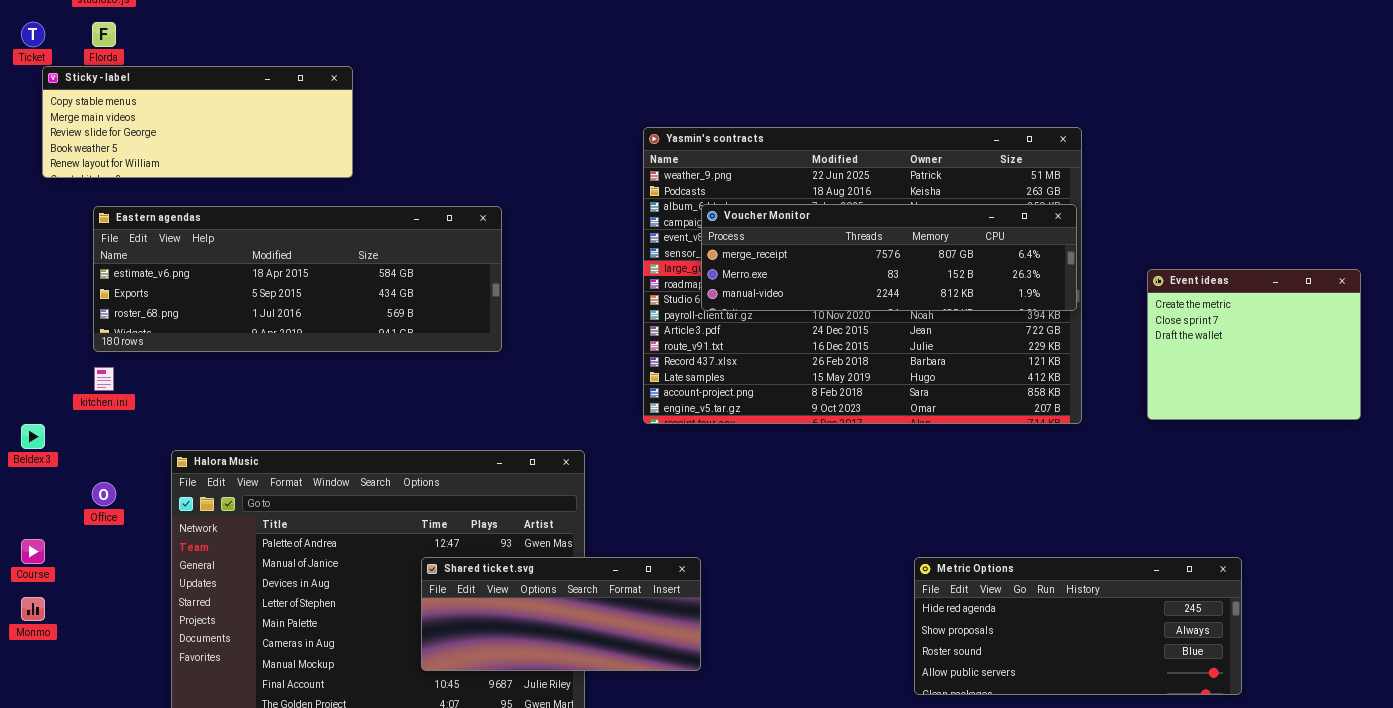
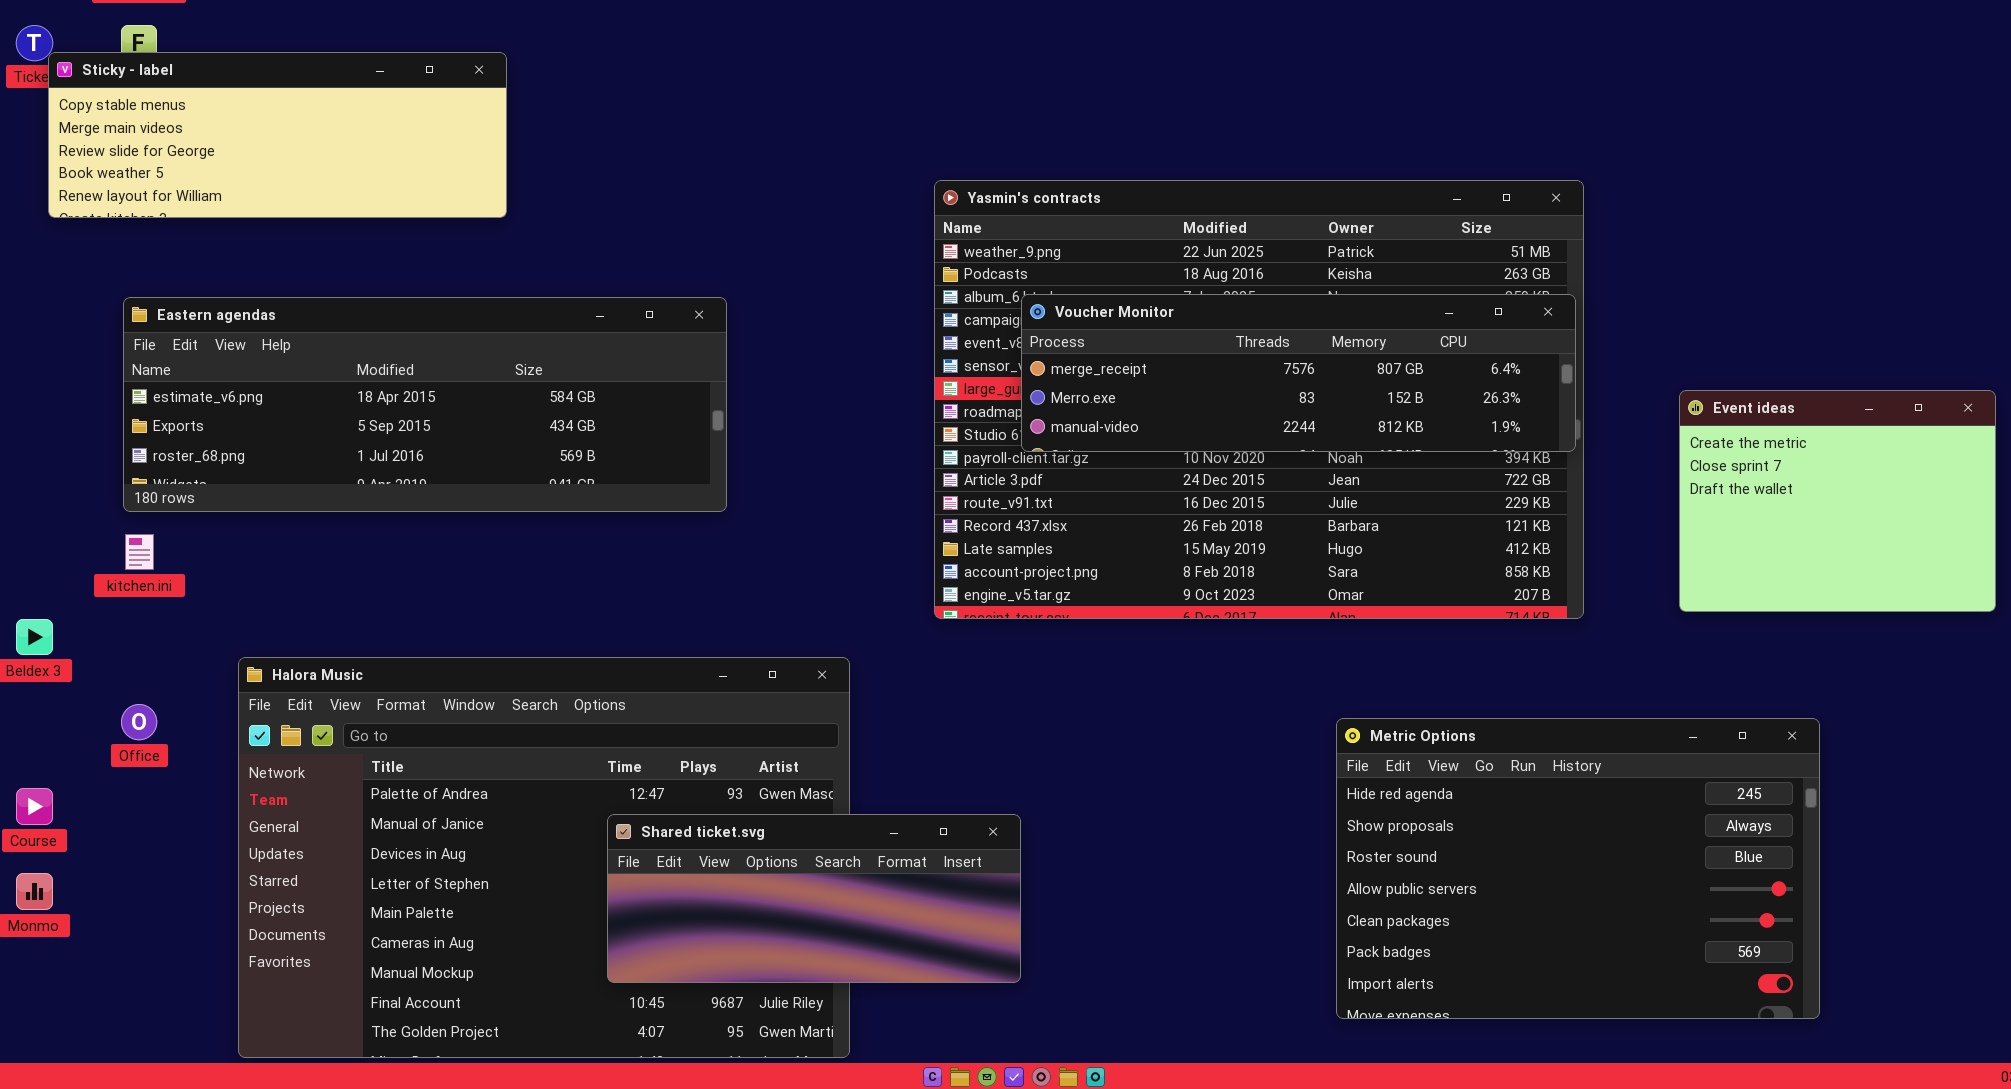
Sticky - label: [42,66,353,178] -> [48,52,507,218], moved
Metric Options: [914,557,1242,695] -> [1336,718,1820,1019], resized

